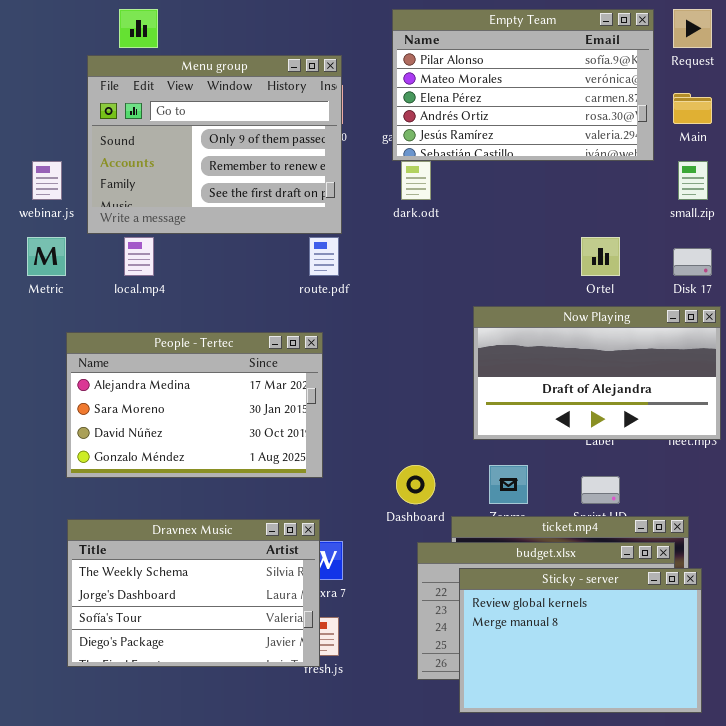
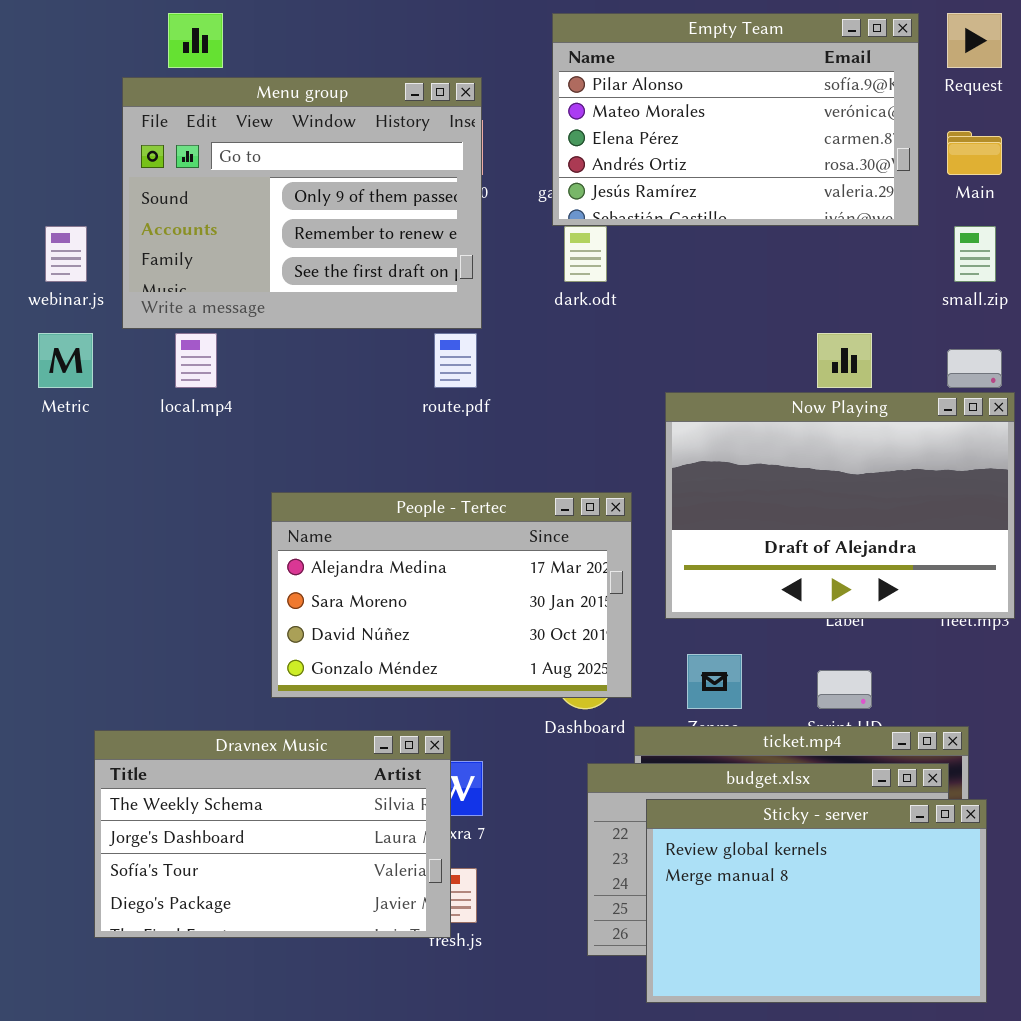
Now Playing: [473,306,721,440] -> [665,392,1015,619], resized
People - Tertec: [66,332,323,478] -> [271,492,632,698], moved

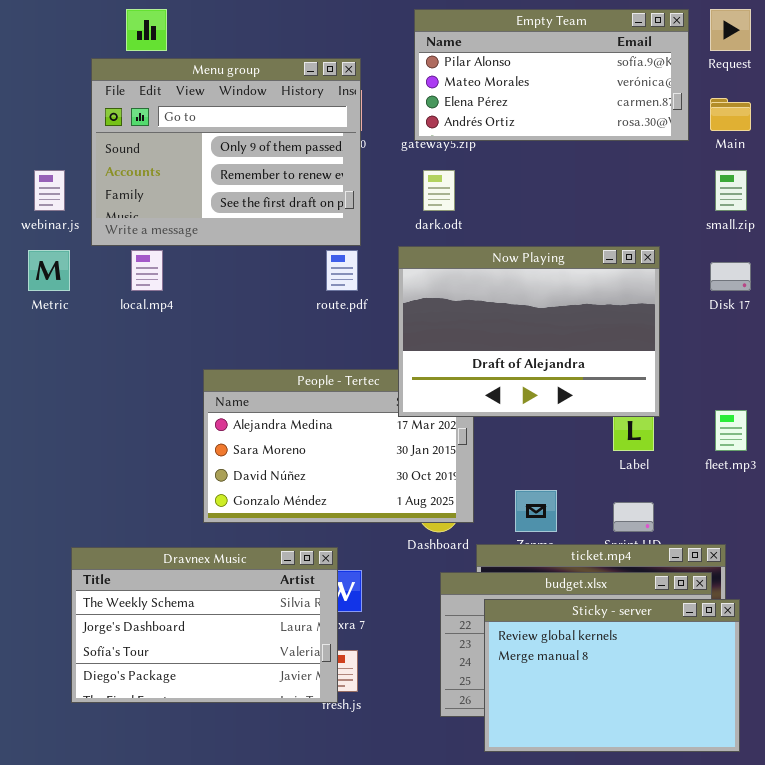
Empty Team: [552,13,919,226] -> [414,9,689,141], resized
Now Playing: [665,392,1015,619] -> [398,246,660,417], moved

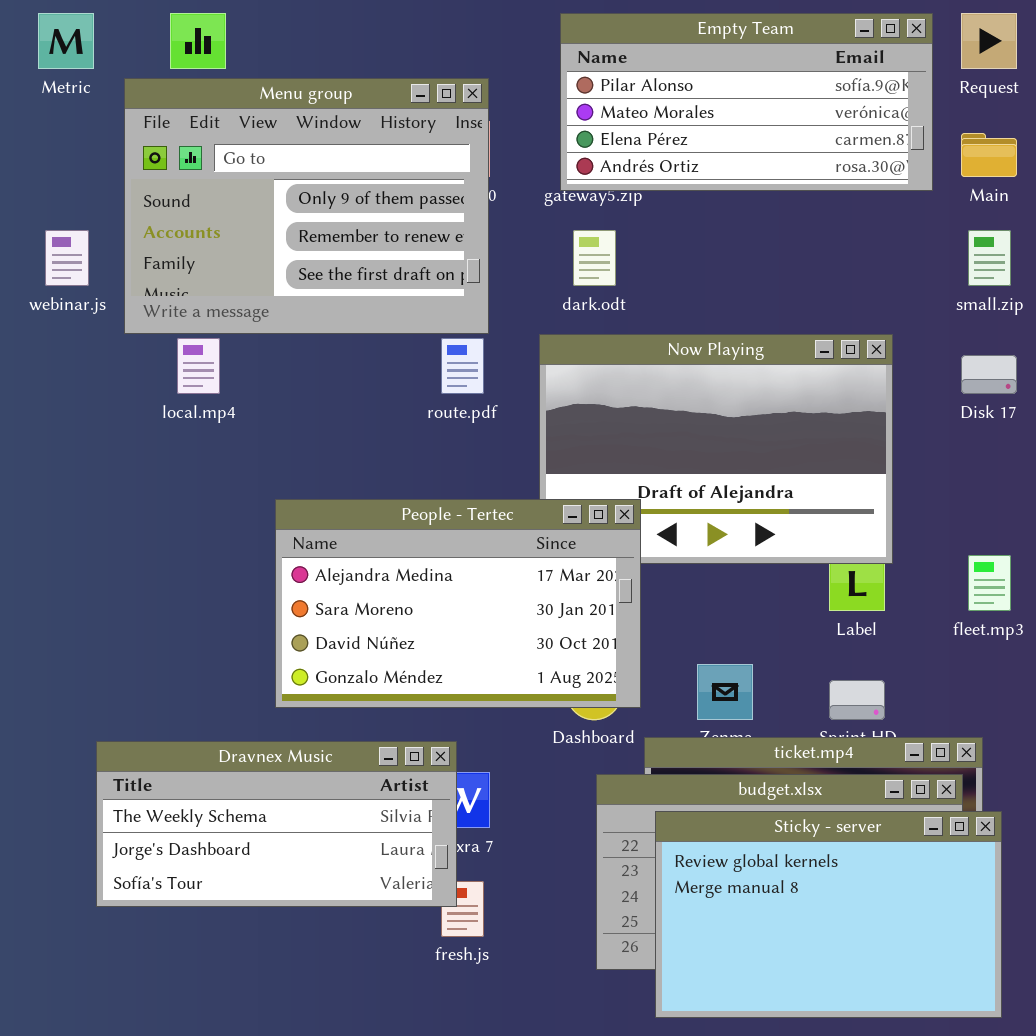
Metric: [28,250,70,291] -> [38,13,94,69], moved
People - Tertec: [203,369,474,523] -> [275,499,641,708], raised
Dravnex Music: [71,547,338,703] -> [96,741,457,907], resized

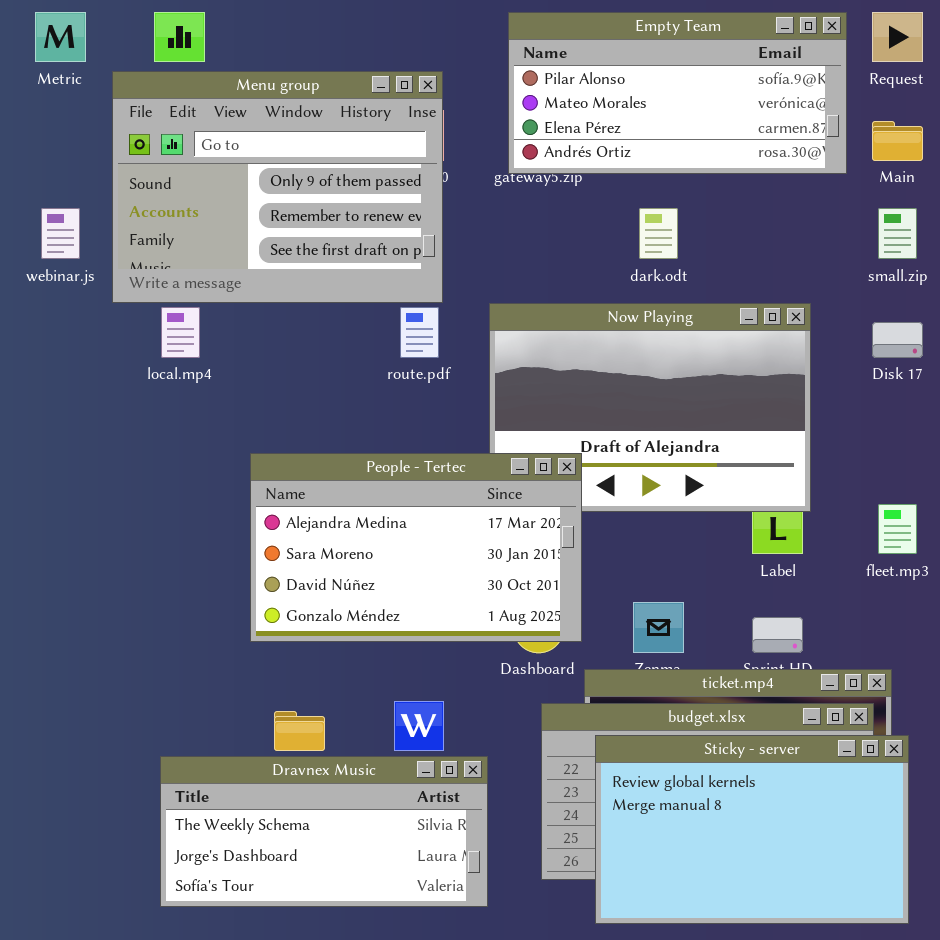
dark.odt: [573,230,616,286] -> [639,208,678,259], moved
Dravnex Music: [96,741,457,907] -> [160,756,488,907], moved

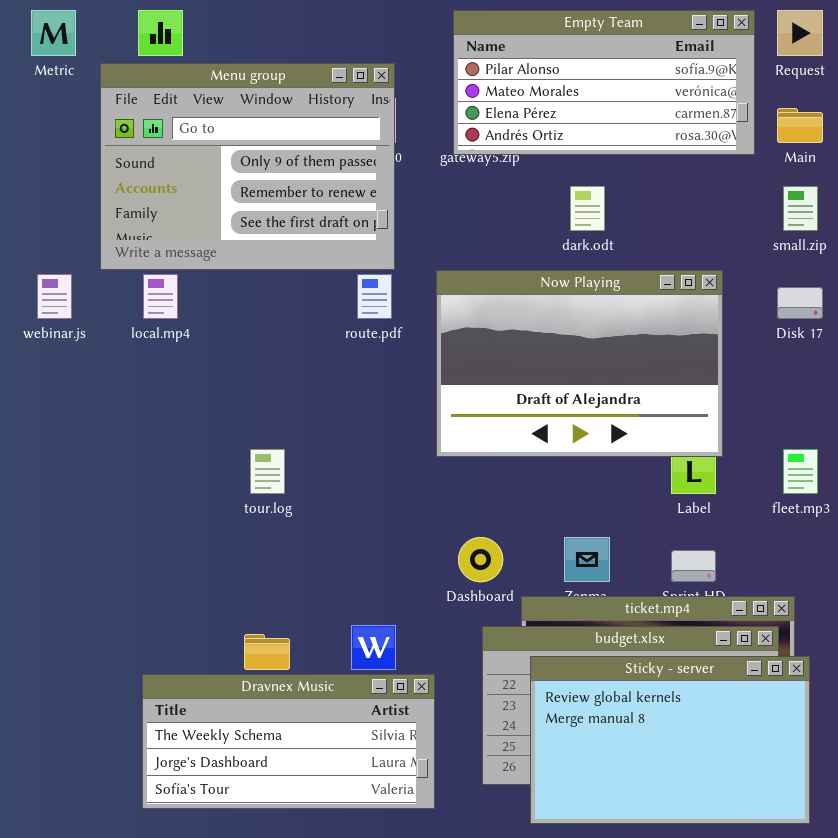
webinar.js: [41,208,80,259] -> [37,274,72,319], moved
People - Tertec: [250,453,582,642] -> none, closed

